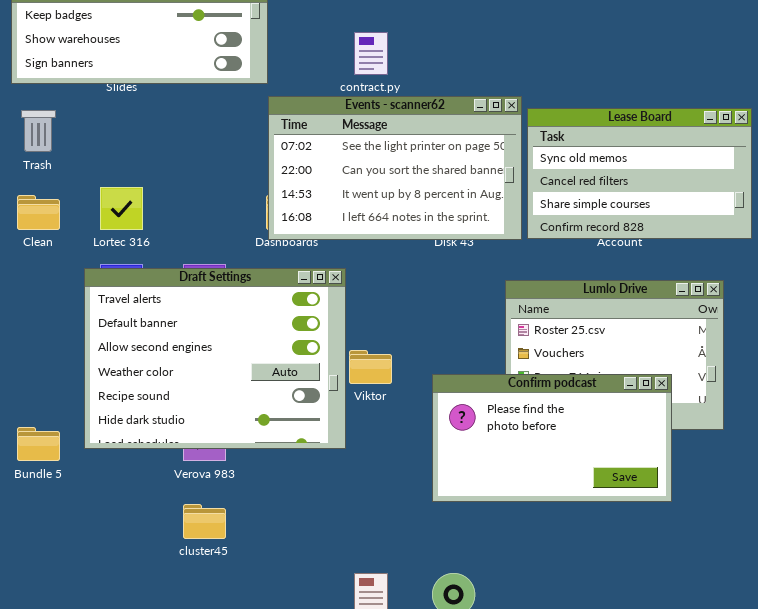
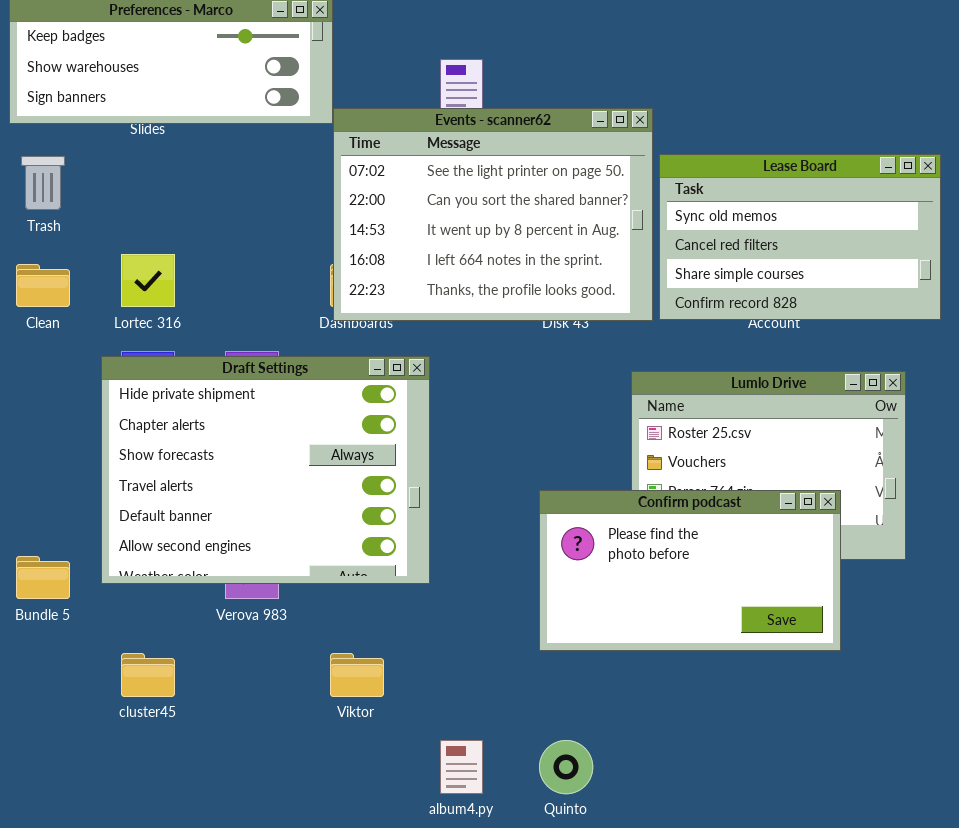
Events - scanner62: [268,96,522,240] -> [333,108,653,321], resized
Draft Settings: [84,268,346,449] -> [101,356,430,584], scrolled up 3 rows
Viktor: [349,350,392,384] -> [330,653,384,697], moved
cluster45: [183,504,226,539] -> [121,653,175,697], moved

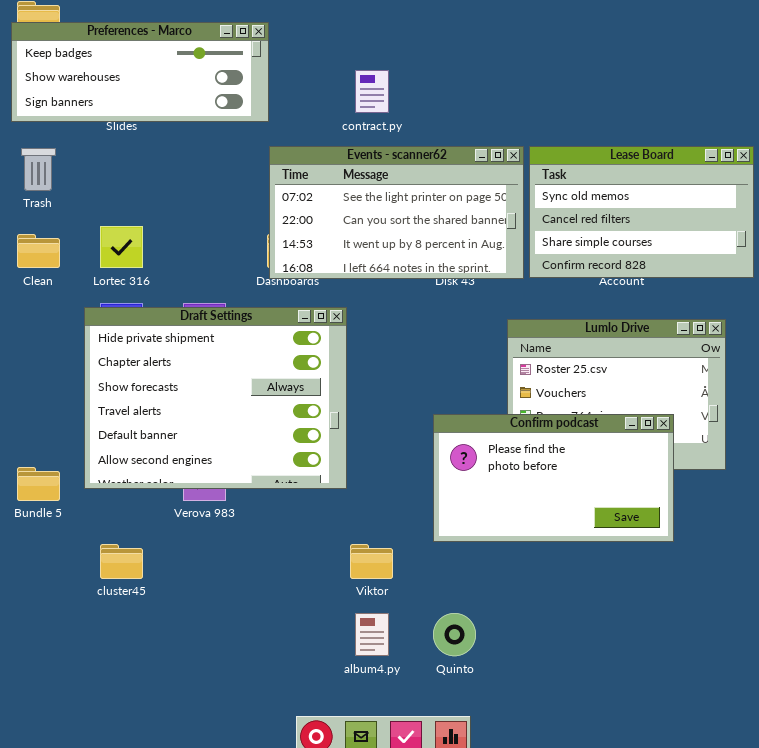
Events - scanner62: [333,108,653,321] -> [269,146,524,279], resized
Viktor: [330,653,384,697] -> [350,544,393,579], moved

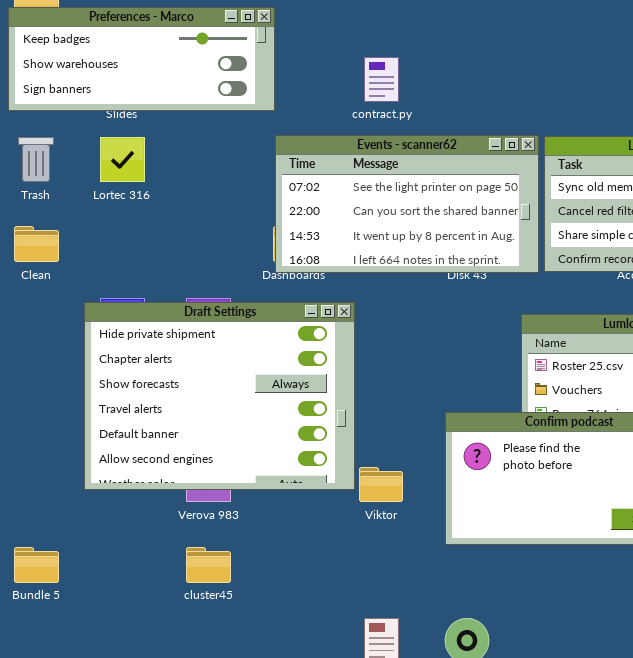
Lortec 316: [100,226,143,268] -> [100,137,145,182], moved
Bundle 5: [17,467,60,501] -> [14,547,59,583], moved
cluster45: [100,544,143,579] -> [186,547,231,583], moved
Viktor: [350,544,393,579] -> [359,467,403,502], moved

